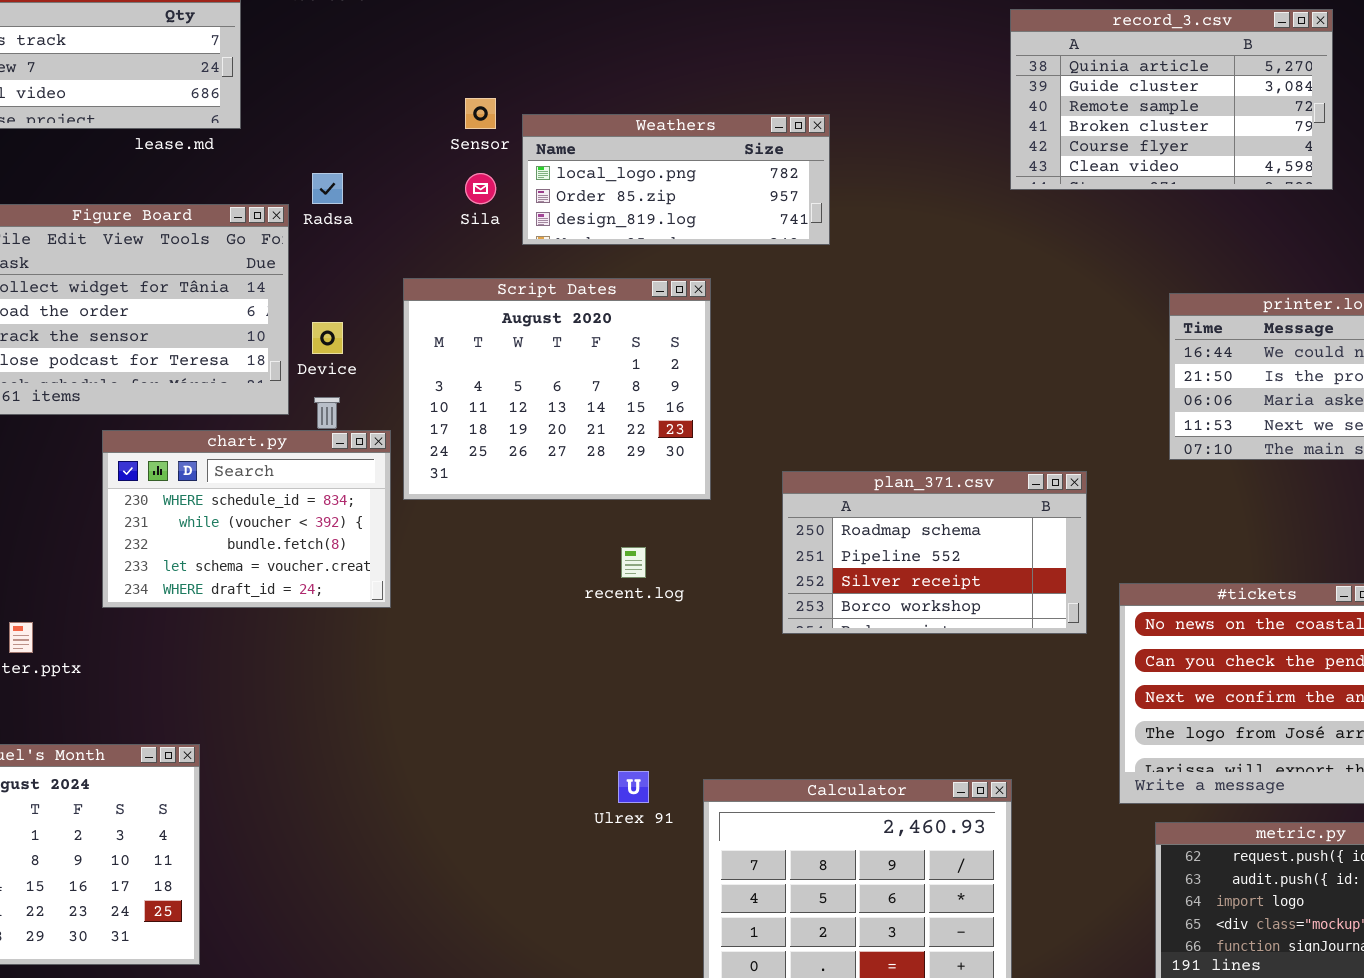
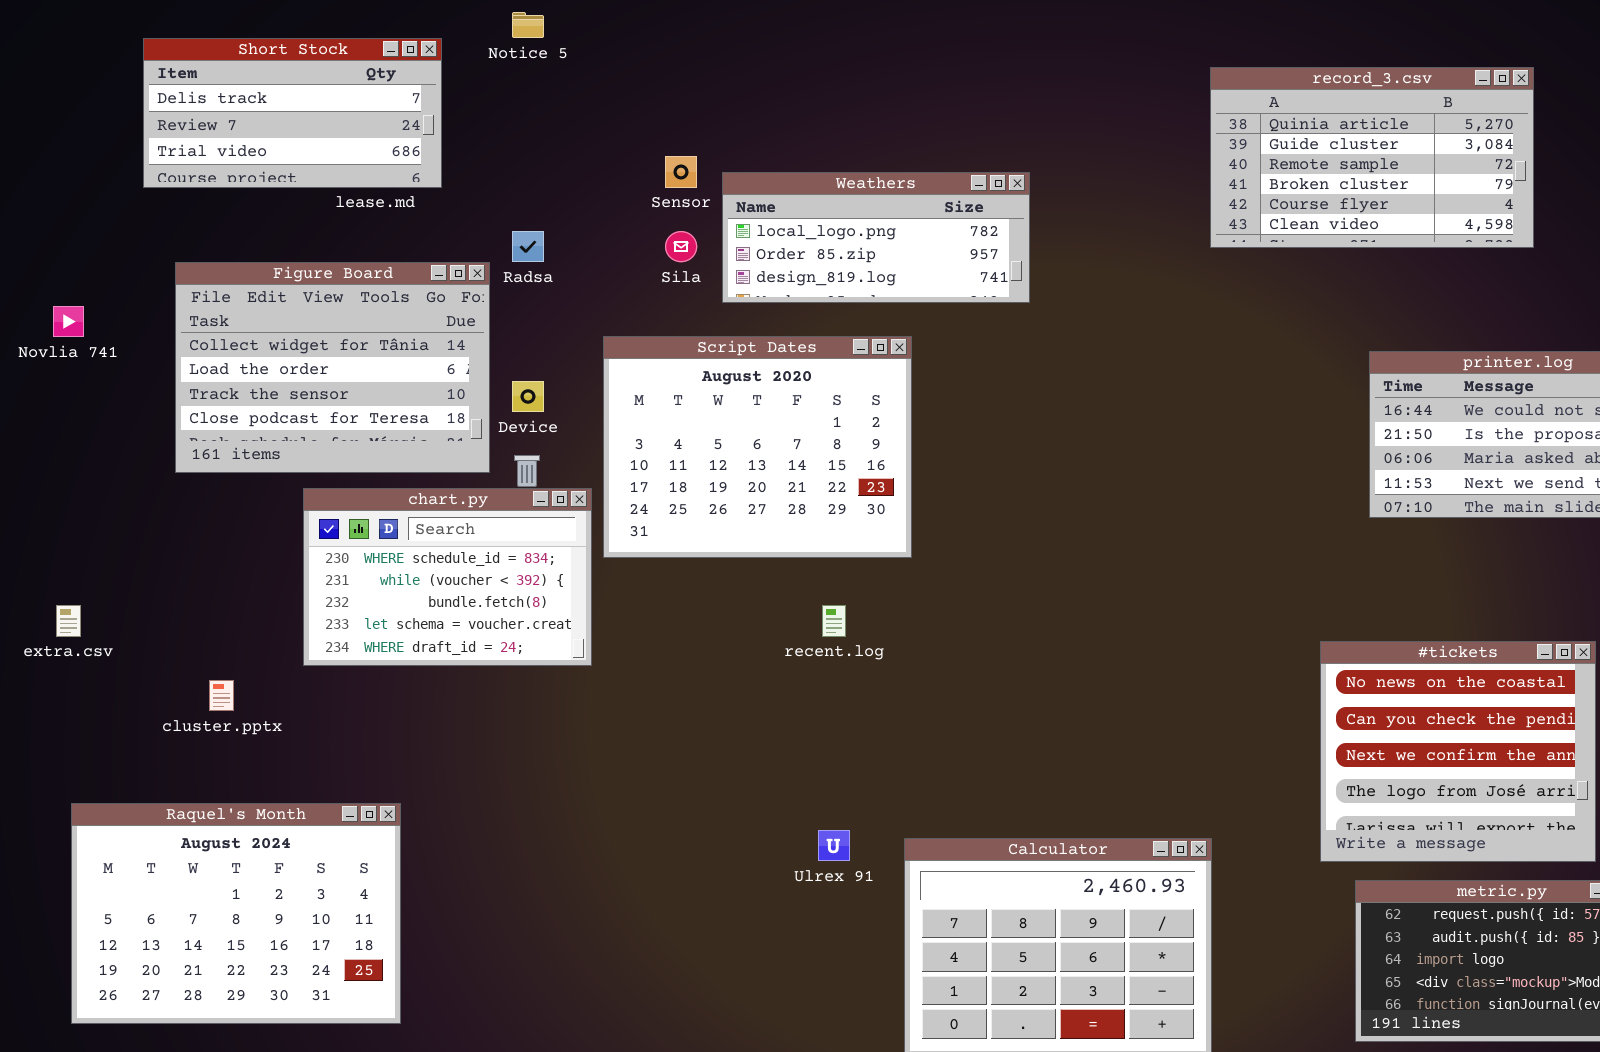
plan_371.csv: [782,471,1087,634] -> none, closed

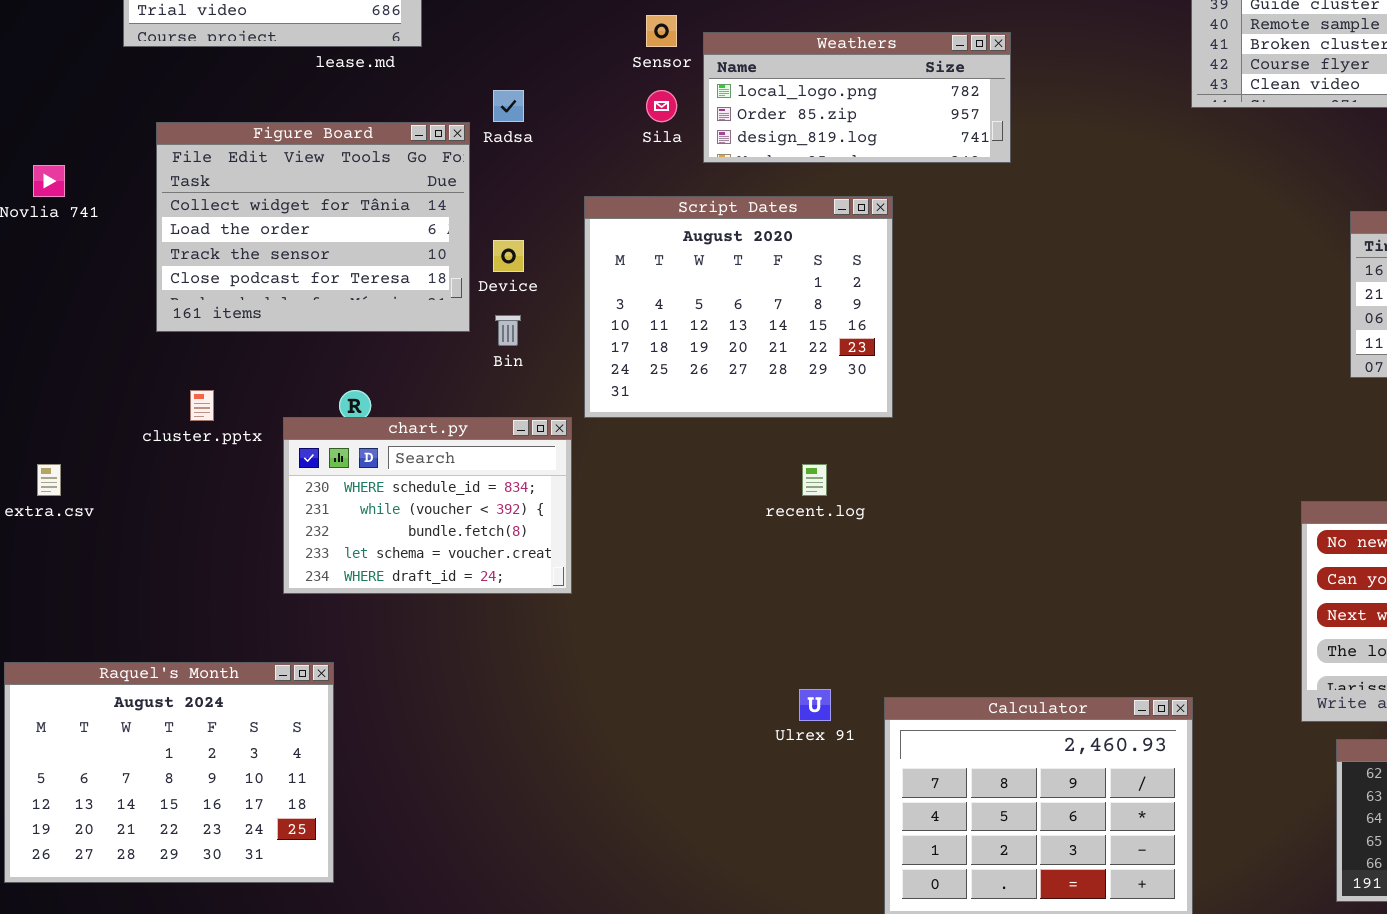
chart.py: [303,488,592,666] -> [283,417,572,594], moved
cluster.pptx: [209,680,234,711] -> [190,390,214,421], moved
Raquel's Month: [71,803,401,1024] -> [4,662,334,883], moved

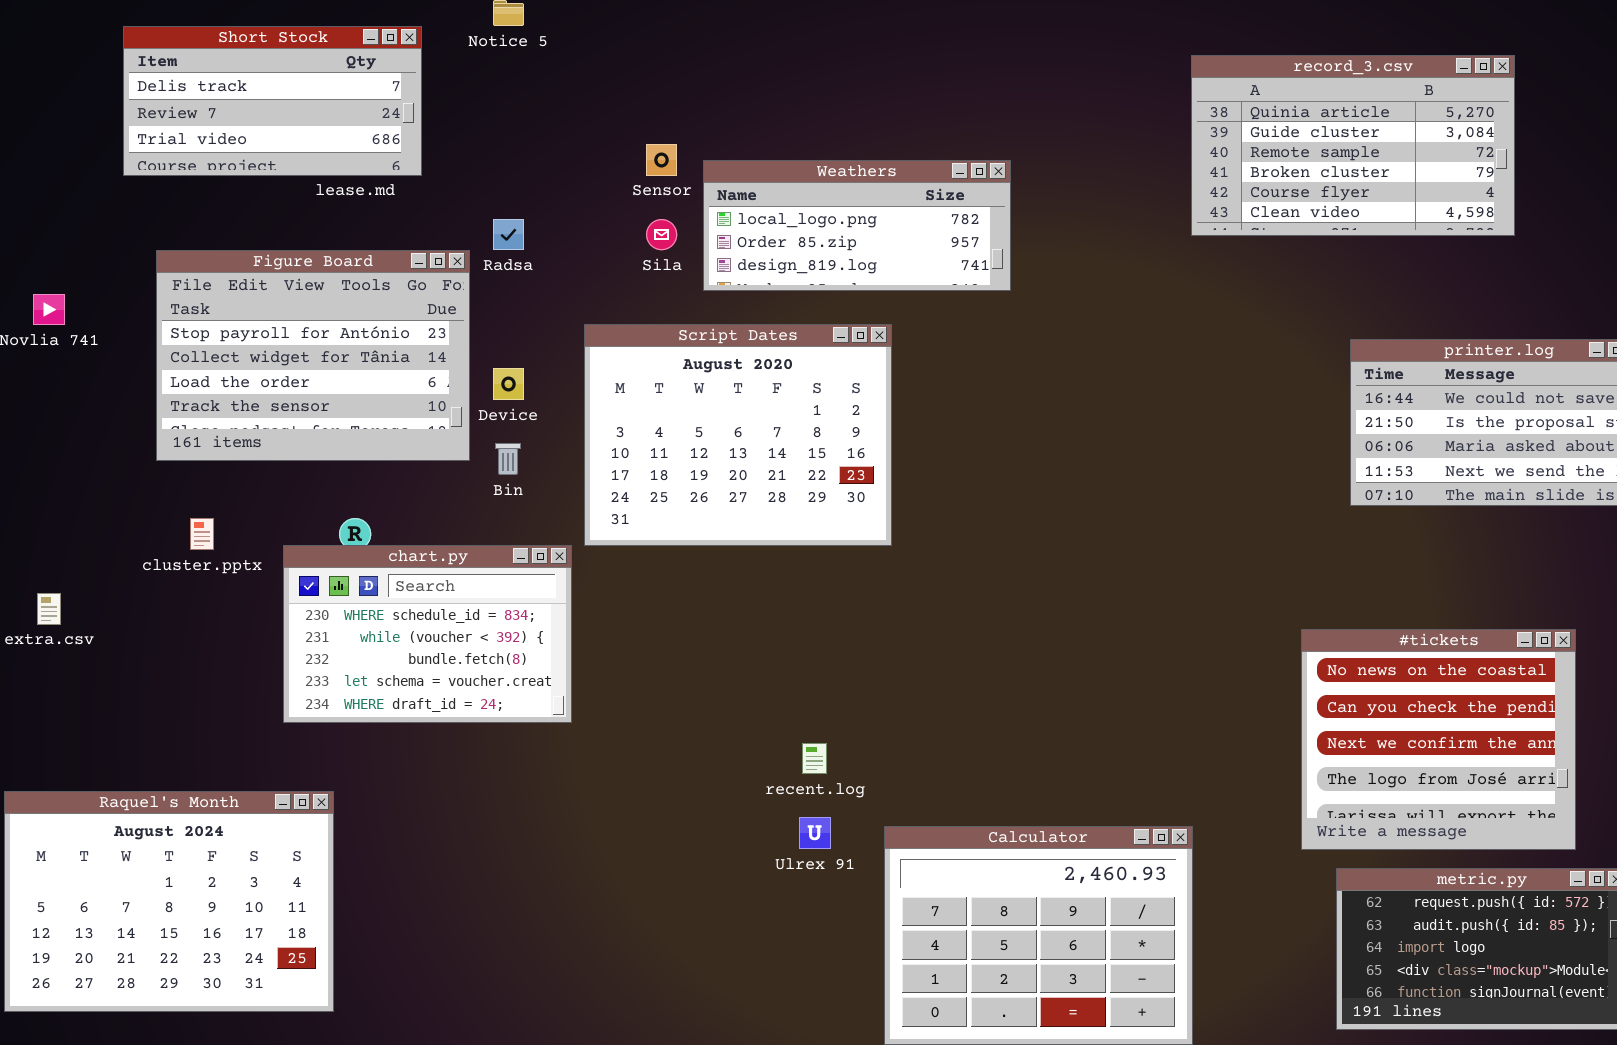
Figure Board: [156,122,470,332] -> [156,250,470,461], scrolled up 1 row
recent.log: [802,464,827,496] -> [802,743,827,774], moved

